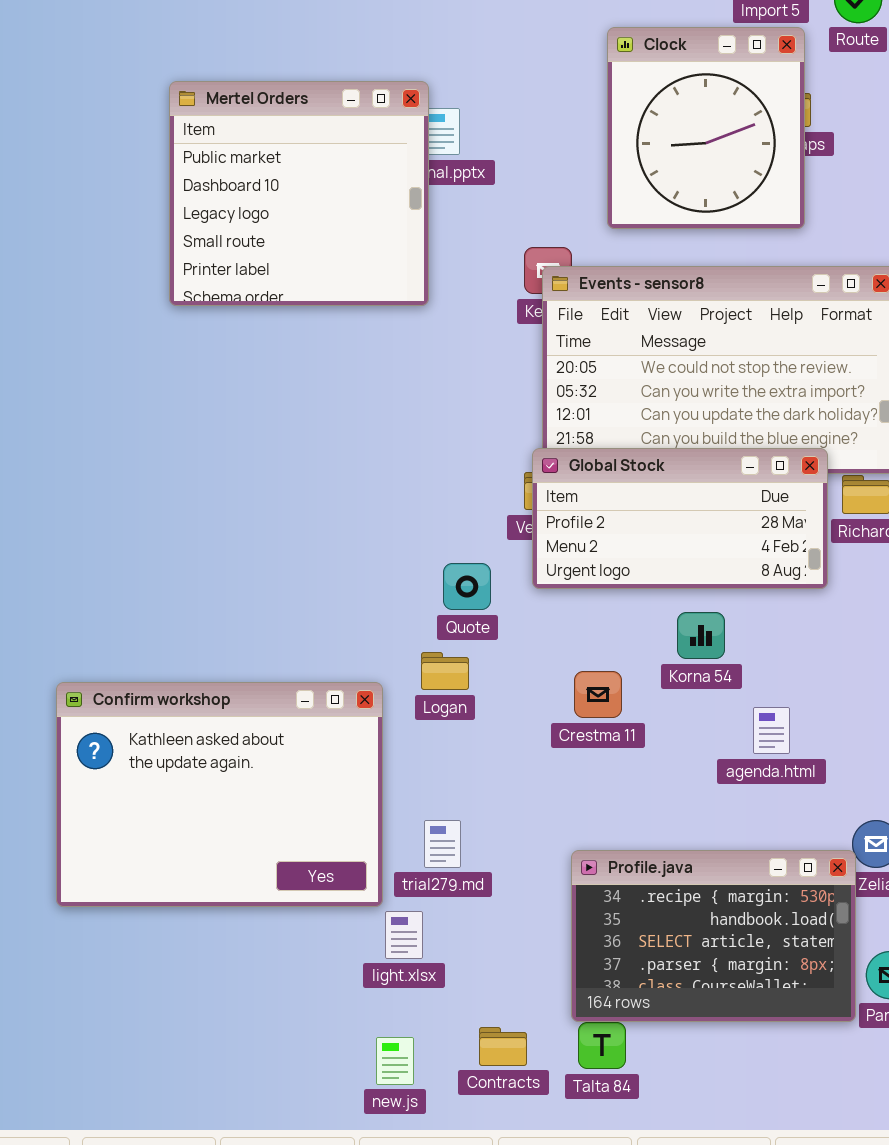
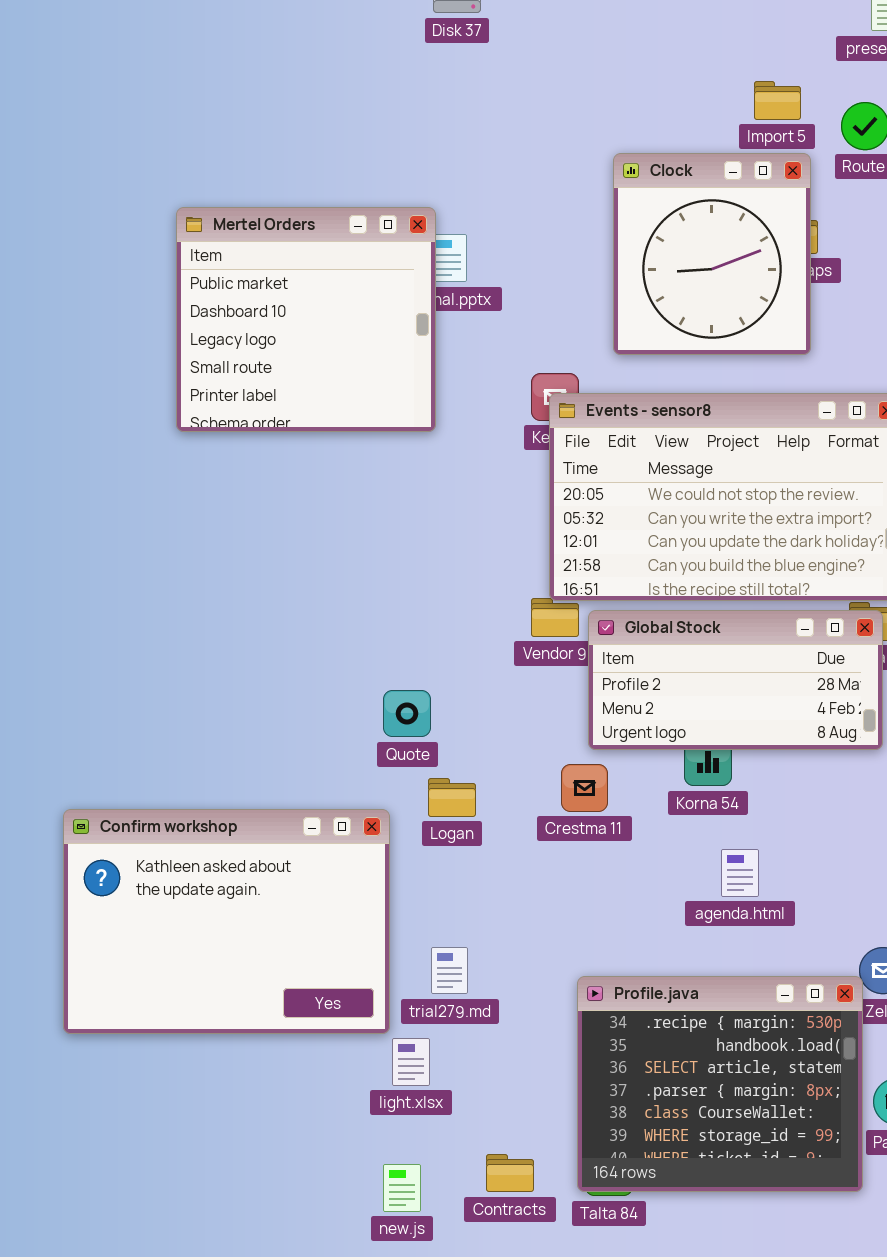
Global Stock: [532,448,828,589] -> [588,610,883,750], moved
Quote: [443,563,491,610] -> [383,690,431,737], moved
Crestma 11: [574,671,622,718] -> [561,764,608,812], moved
agenda.html: [753,707,790,754] -> [721,849,759,897], moved
Profile.java: [571,850,856,1022] -> [577,976,863,1192], resized

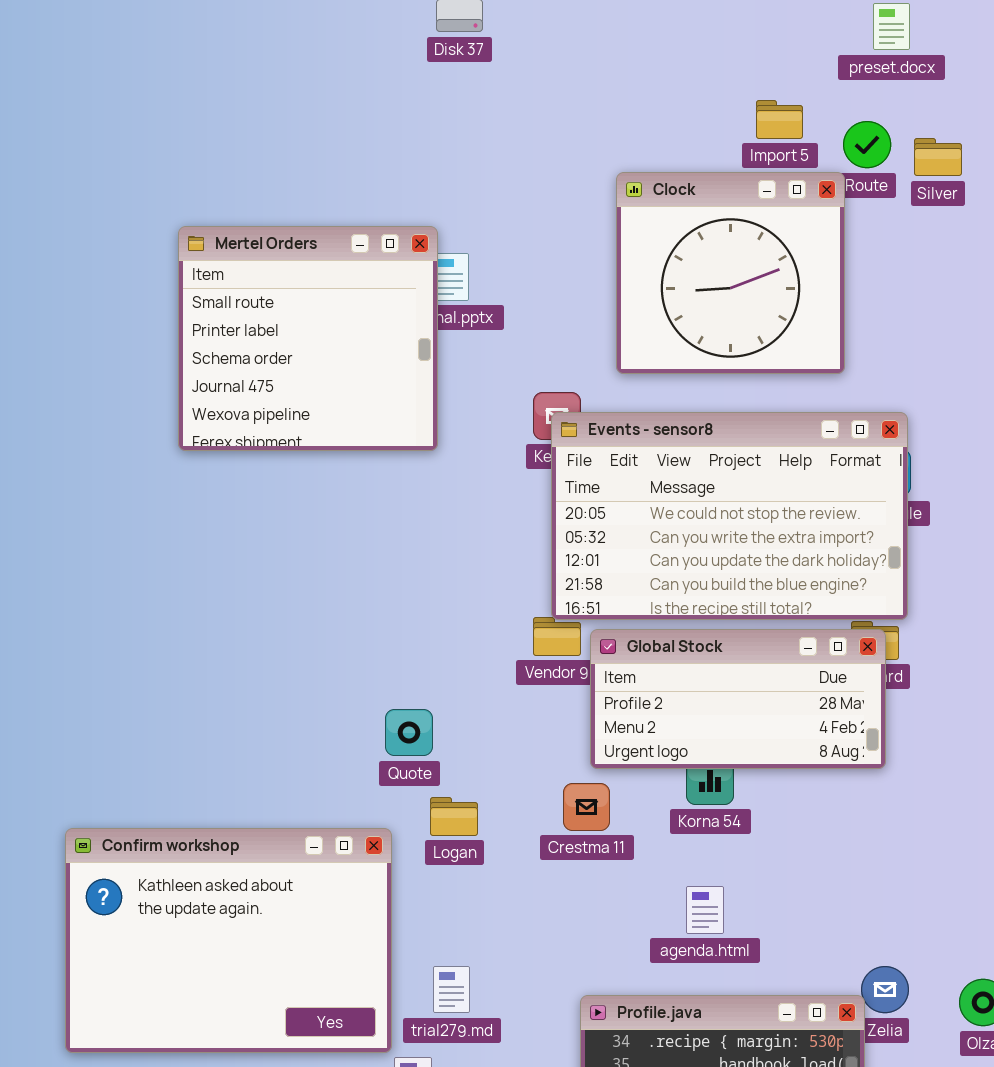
Clock: [613,153,811,355] -> [616,172,845,374], resized
Mertel Orders: [176,207,436,432] -> [178,226,438,451], scrolled down 3 rows
agenda.html: [721,849,759,897] -> [686,886,724,934], moved

